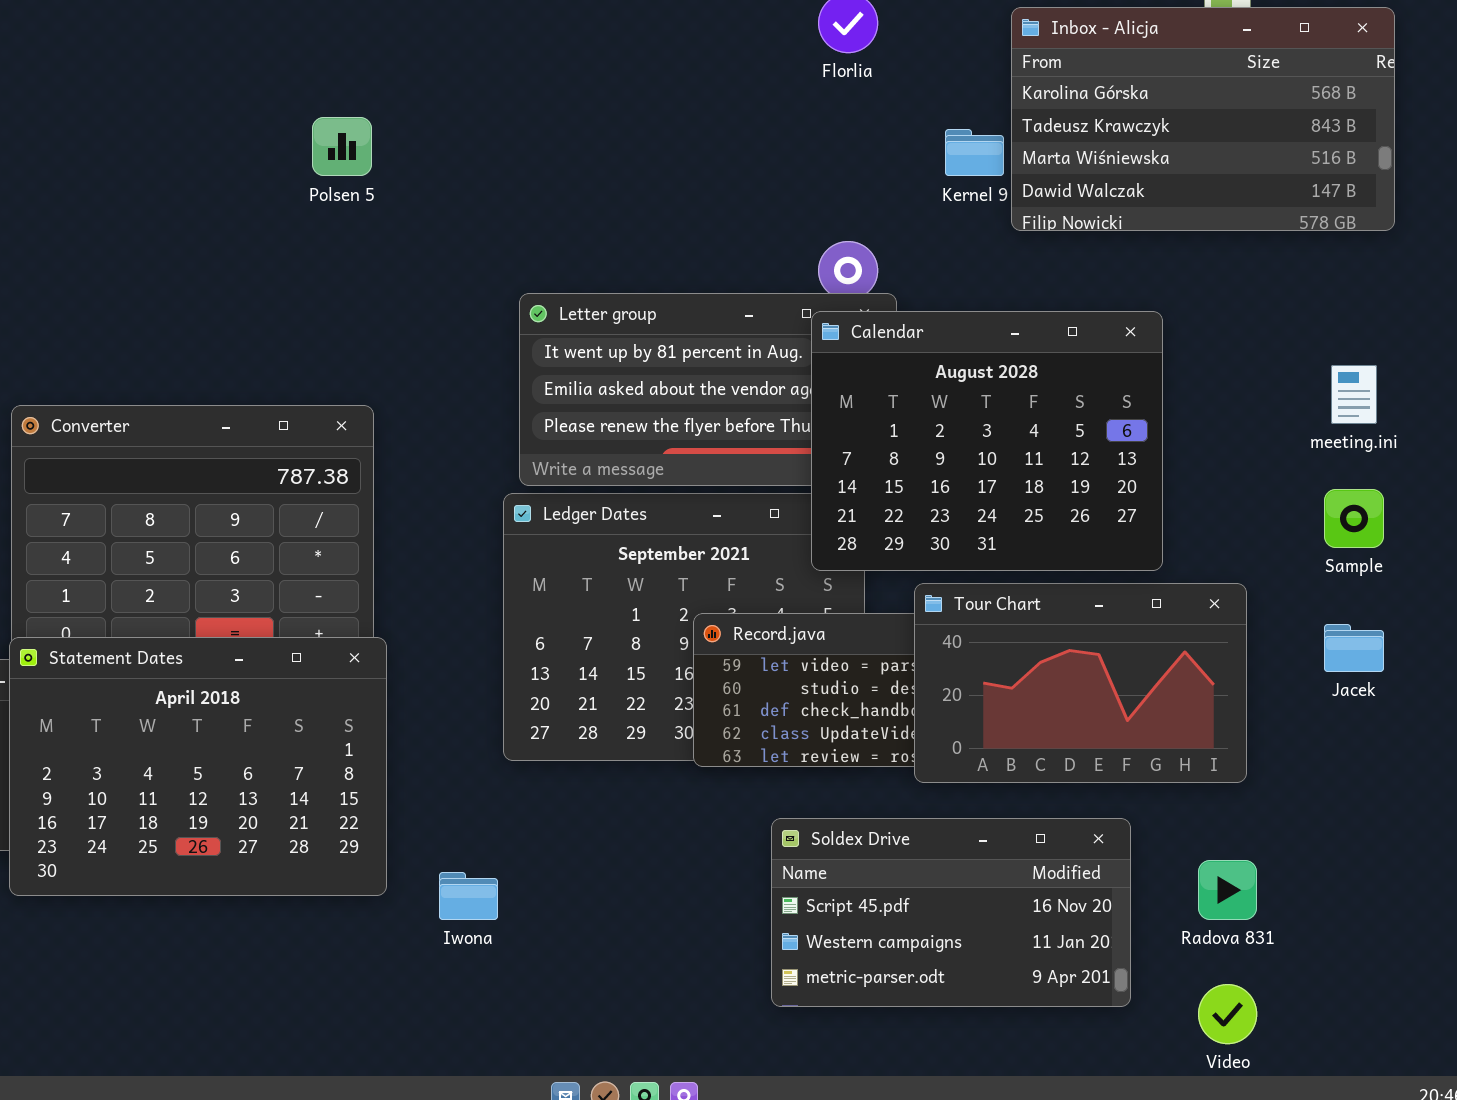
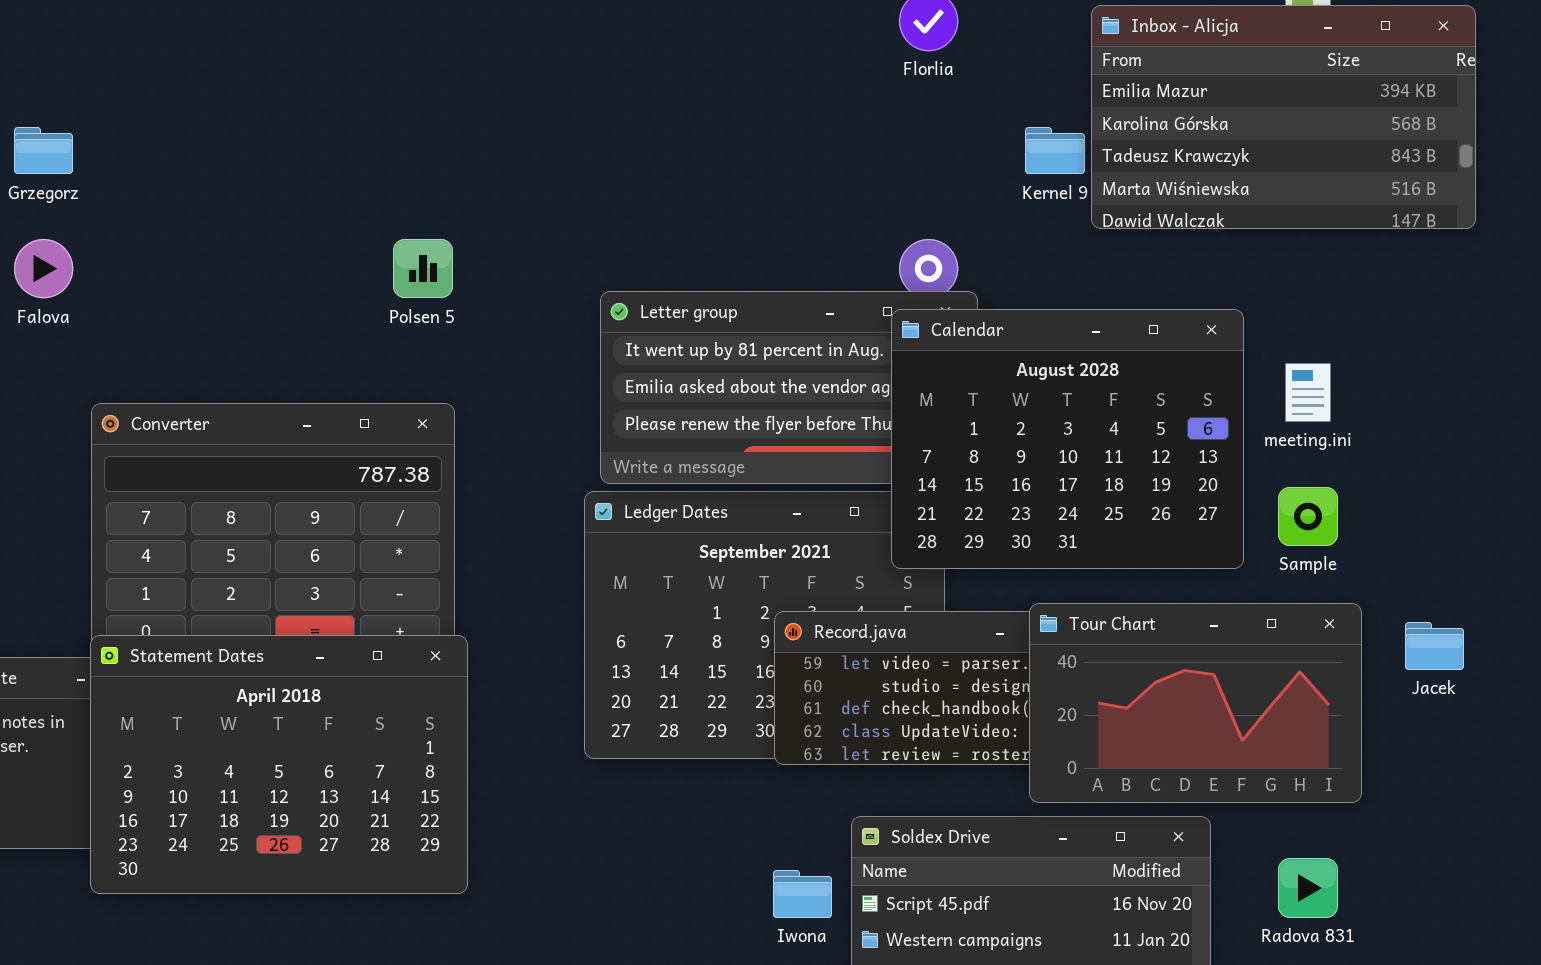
Inbox - Alicja: [1011,7,1395,231] -> [1091,5,1476,229], scrolled up 1 row
Polsen 5: [312,117,372,176] -> [393,239,453,298], moved
meeting.ini: [1331,365,1377,424] -> [1285,363,1331,422], moved
Sample: [1324,489,1384,548] -> [1278,487,1338,546], moved
Tour Chart: [914,583,1247,783] -> [1029,603,1362,803], moved
Iwona: [439,872,498,920] -> [773,870,832,918], moved

